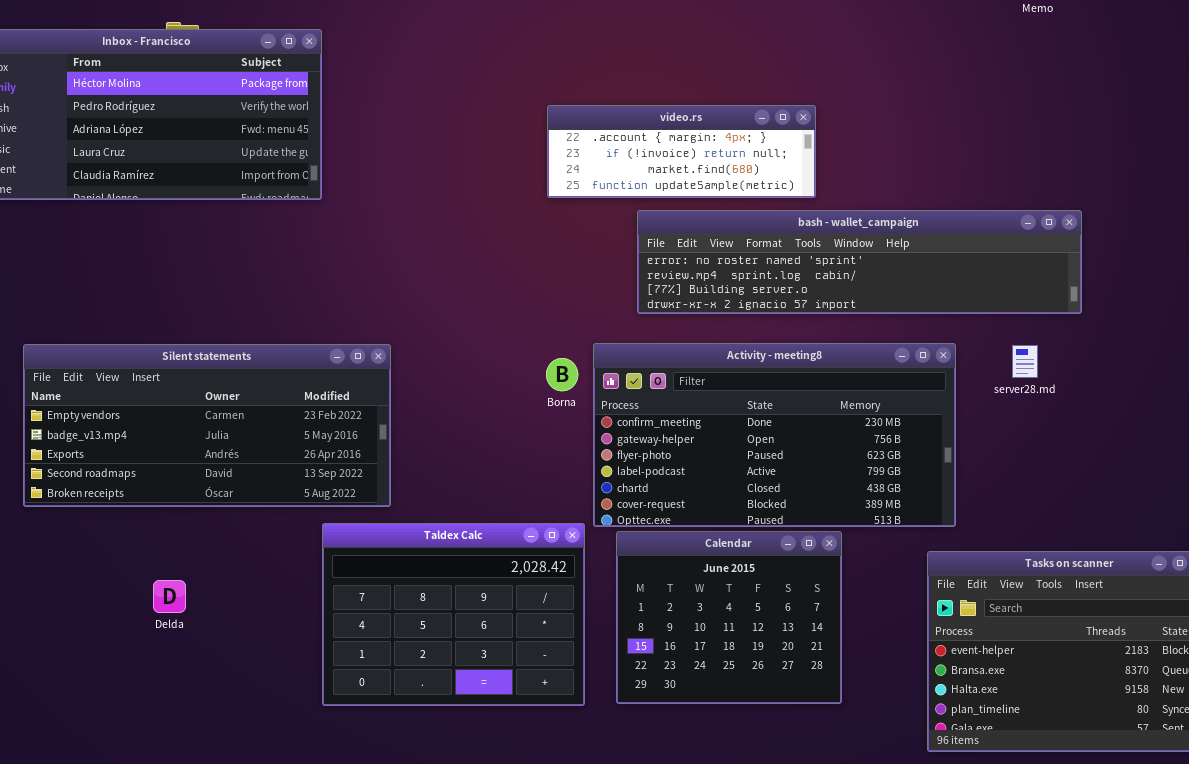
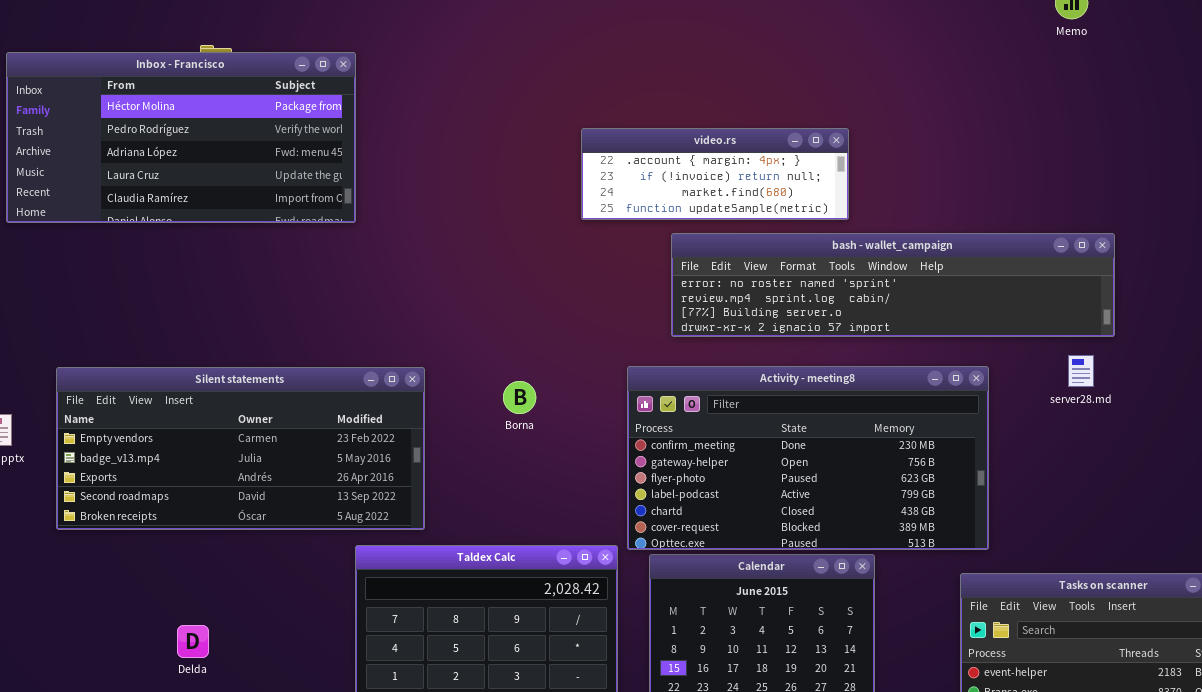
server28.md: [1012,345,1038,378] -> [1068,355,1094,387], moved
Borna: [546,358,578,391] -> [503,381,536,414], moved
Delda: [153,580,186,613] -> [177,625,209,658], moved

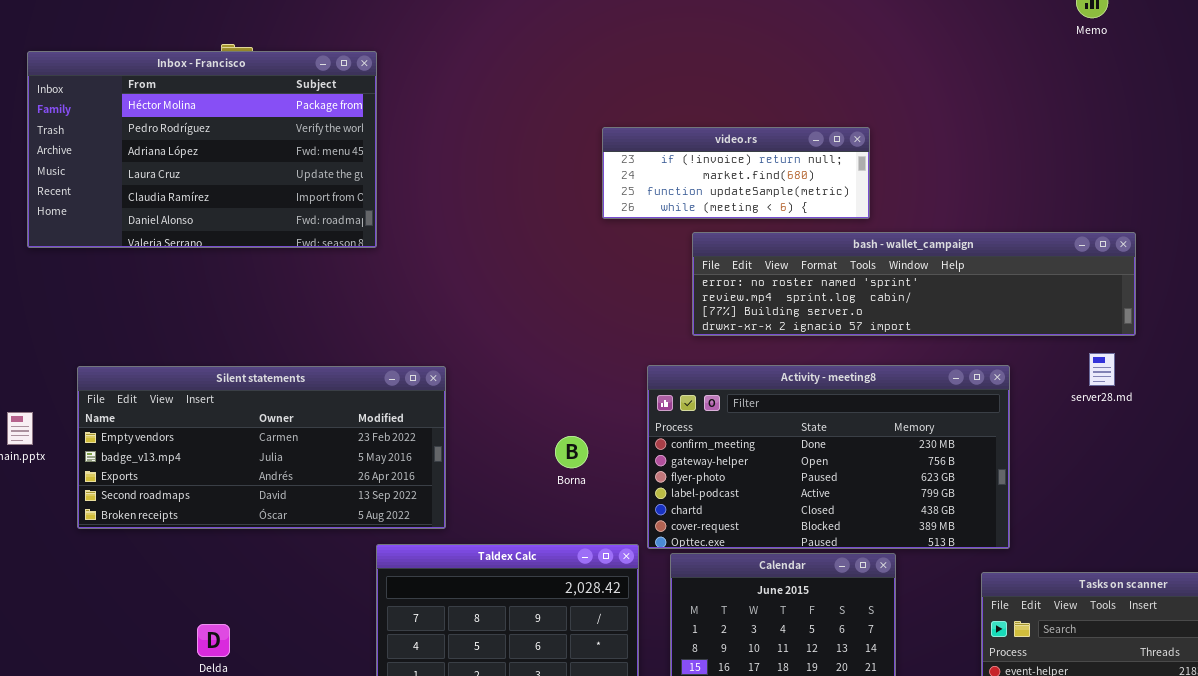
Inbox - Francisco: [6,52,356,223] -> [27,51,377,248], resized
video.rs: [581,128,849,220] -> [602,127,870,219], scrolled down 1 row
Borna: [503,381,536,414] -> [555,436,588,468], moved

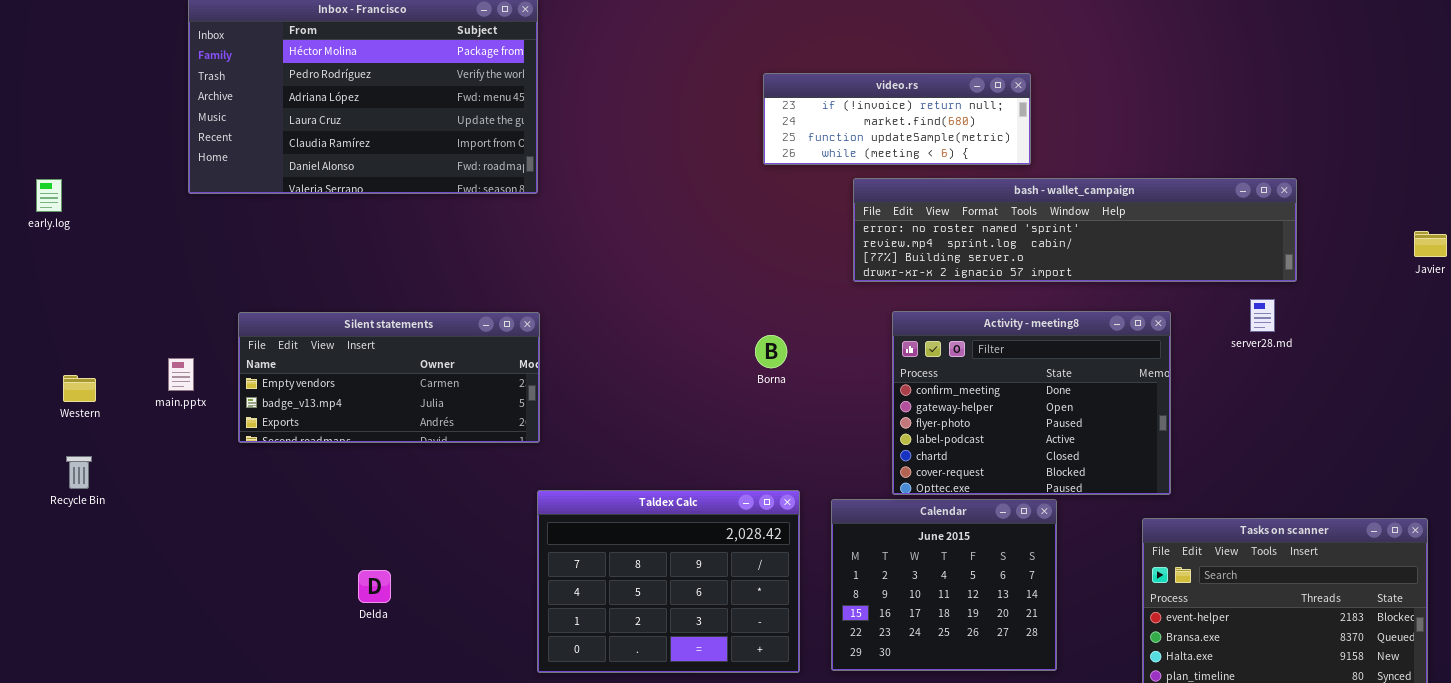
Activity - meeting8: [647,365,1010,549] -> [892,311,1171,495], resized
Silent statements: [77,366,446,529] -> [238,312,540,443], resized
Borna: [555,436,588,468] -> [755,335,787,368], moved

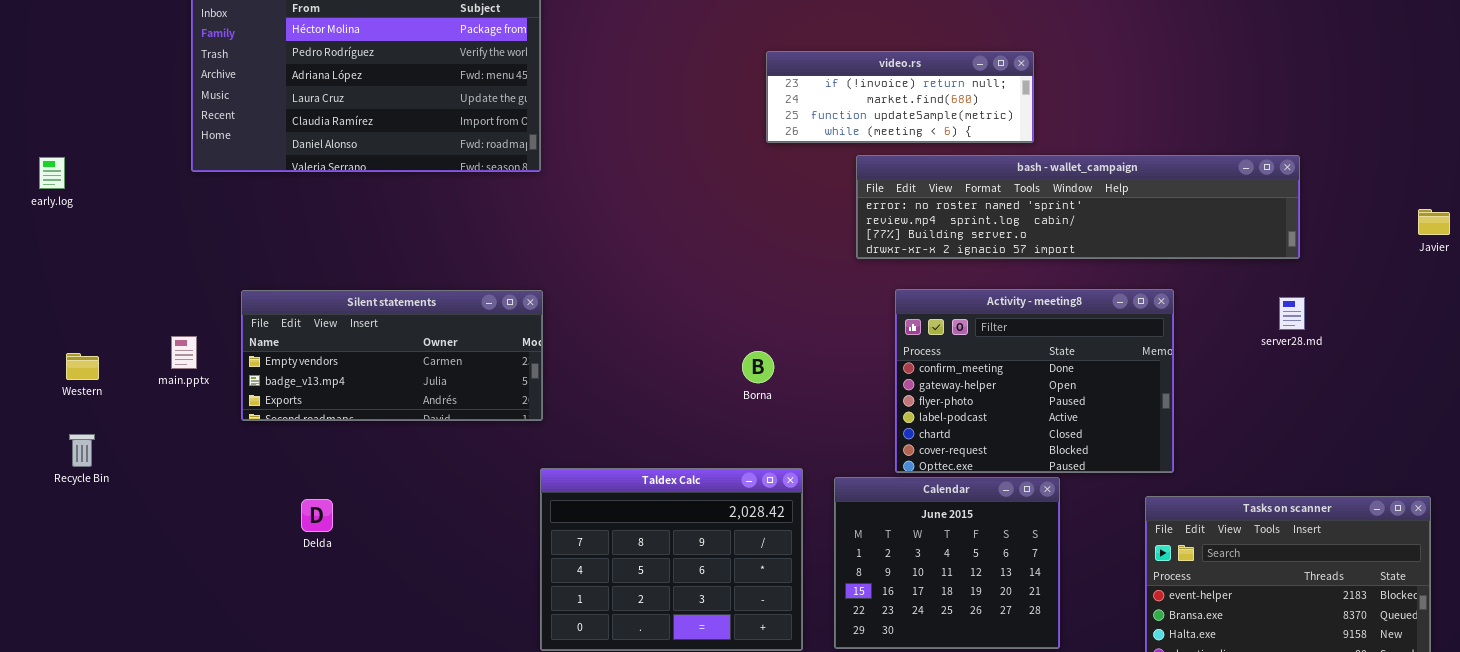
server28.md: [1250,299,1275,332] -> [1279,297,1305,330], moved
Borna: [755,335,787,368] -> [742,351,774,383], moved
Delda: [358,570,391,603] -> [301,499,333,532], moved

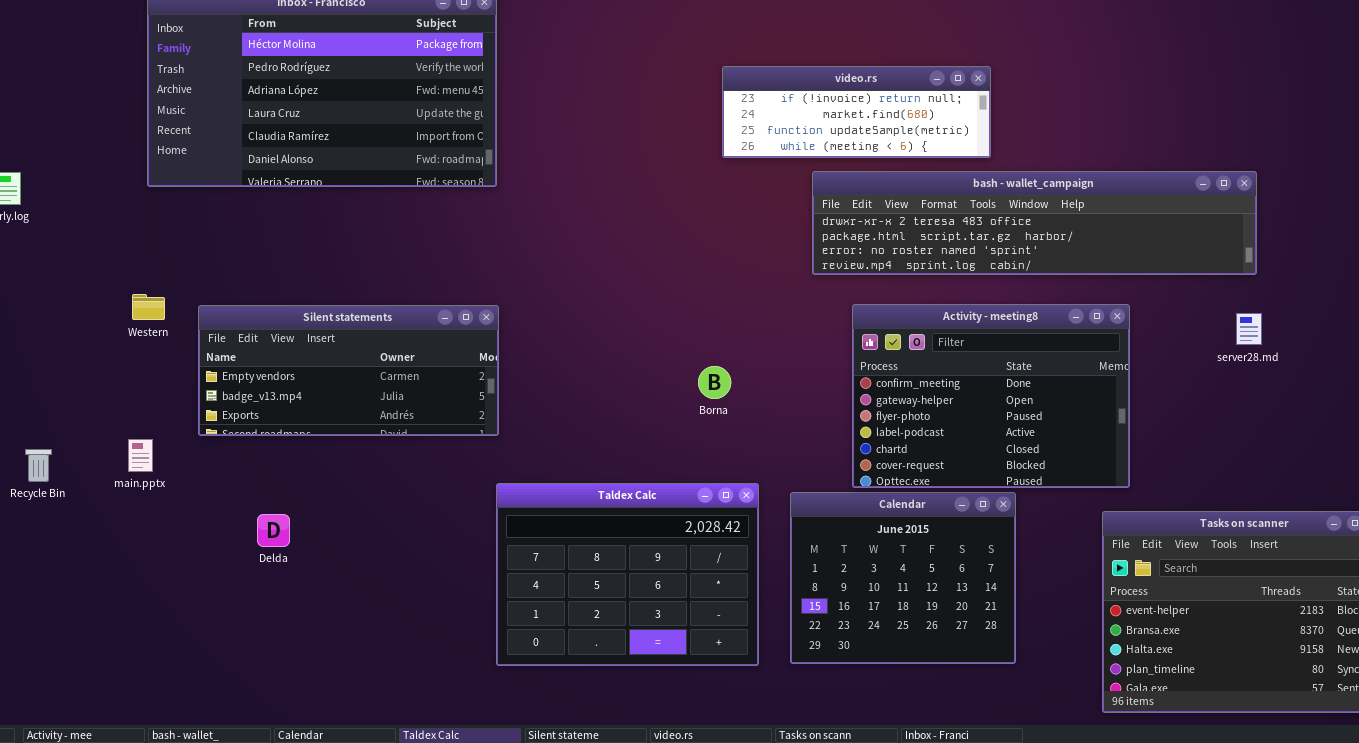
bash - wallet_campaign: [856,155,1300,259] -> [812,171,1257,275], scrolled up 2 rows
main.pptx: [171,336,197,369] -> [128,439,153,472], moved
Western: [66,353,99,380] -> [132,294,165,320], moved

